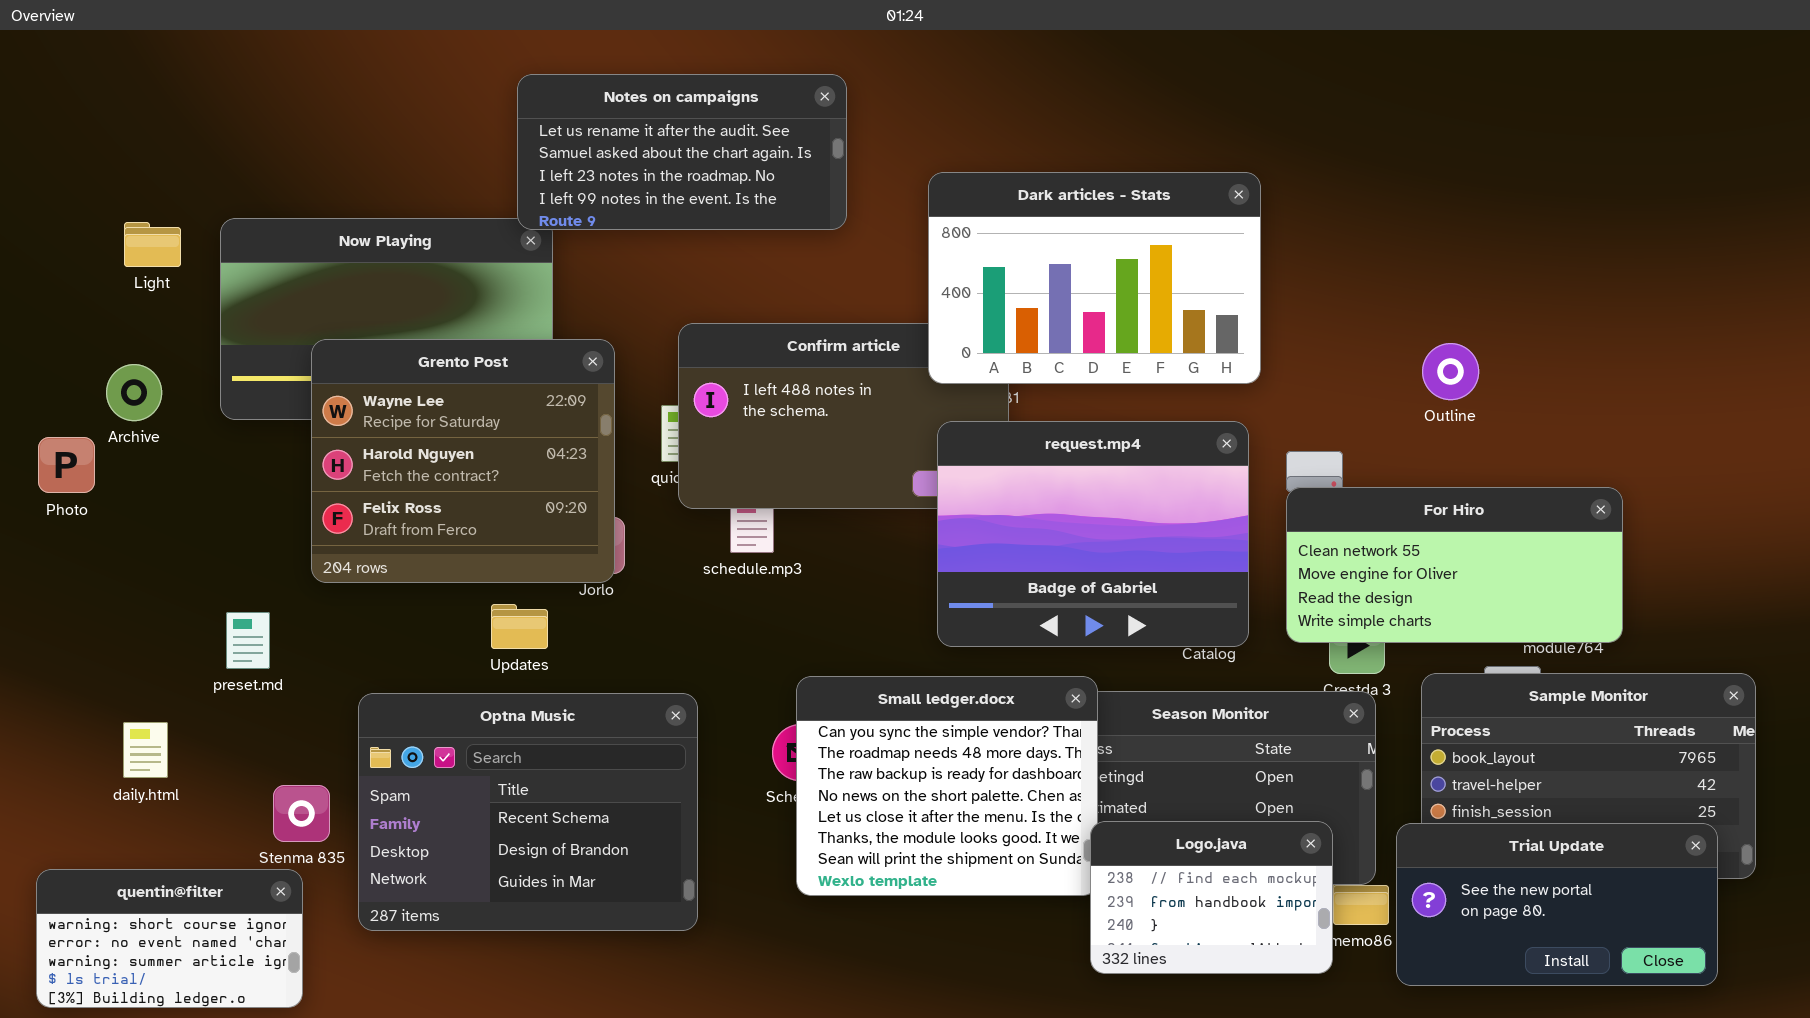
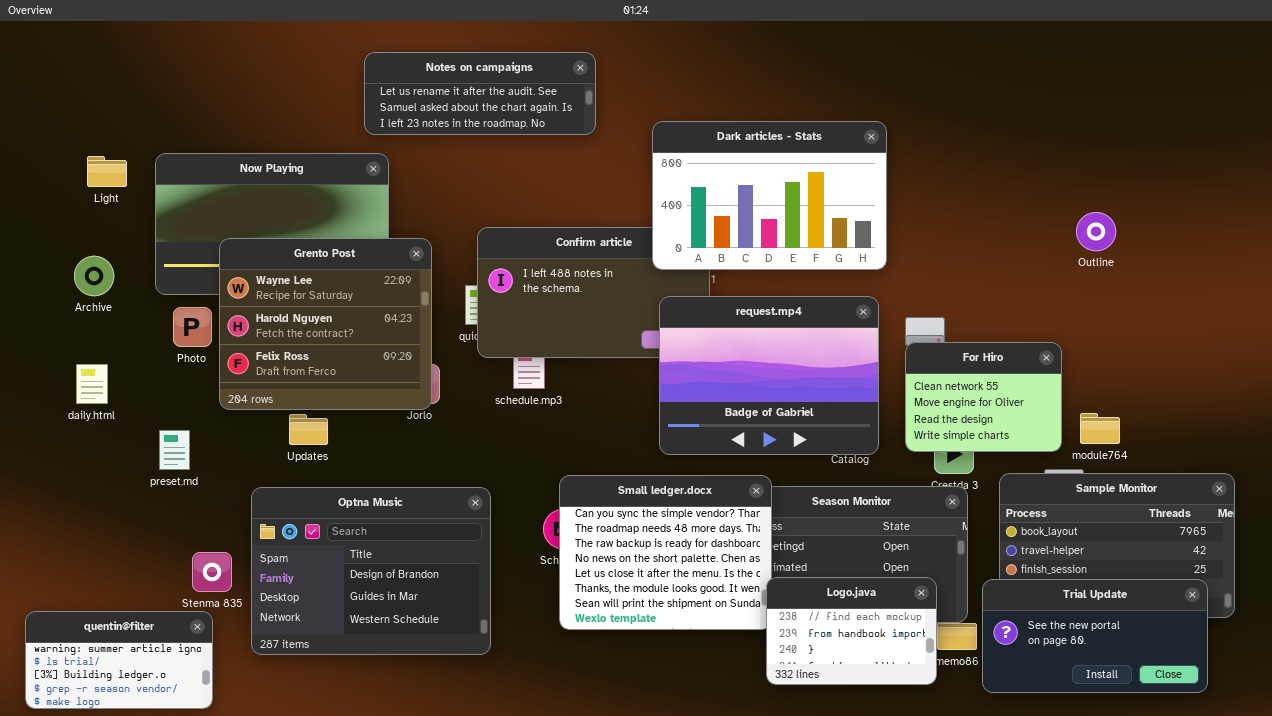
Notes on campaigns: [517,74,847,230] -> [364,52,596,135], resized
Outline: [1422,343,1479,400] -> [1076,212,1116,251], moved
Photo: [38,437,95,493] -> [173,307,212,347], moved
For Hiro: [1286,487,1623,643] -> [905,342,1062,452], resized
Updates: [491,604,548,649] -> [289,414,328,445], moved
Optna Music: [358,693,698,931] -> [251,487,491,655], scrolled down 1 row
daily.html: [123,722,168,778] -> [76,364,108,404], moved
quentin@filter: [36,869,303,1008] -> [25,611,213,709], scrolled down 2 rows

